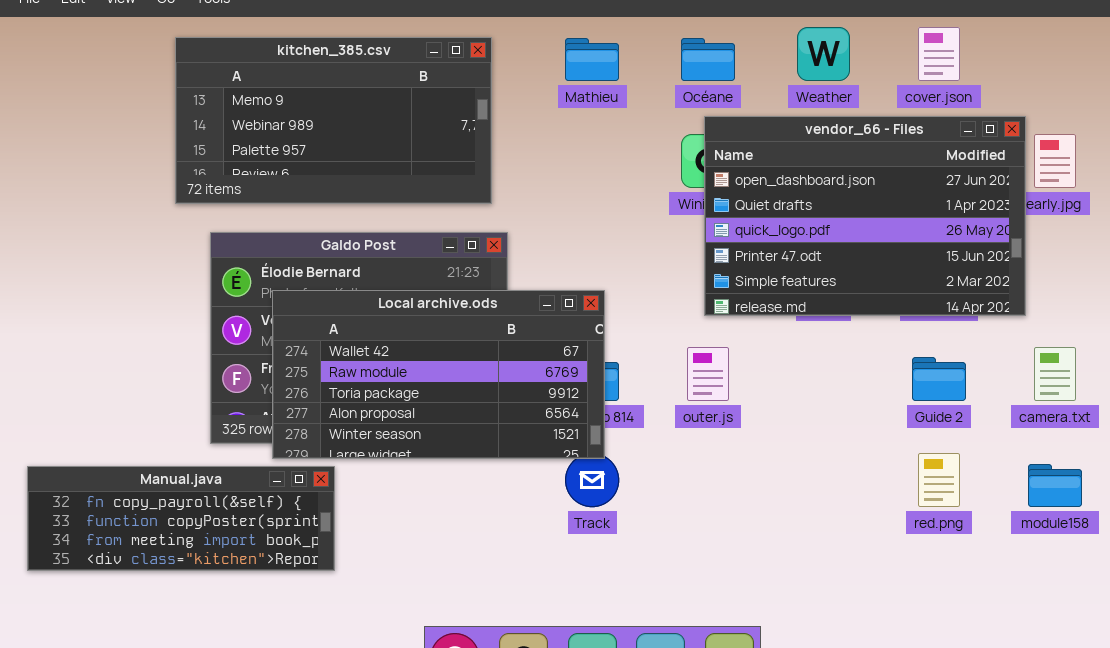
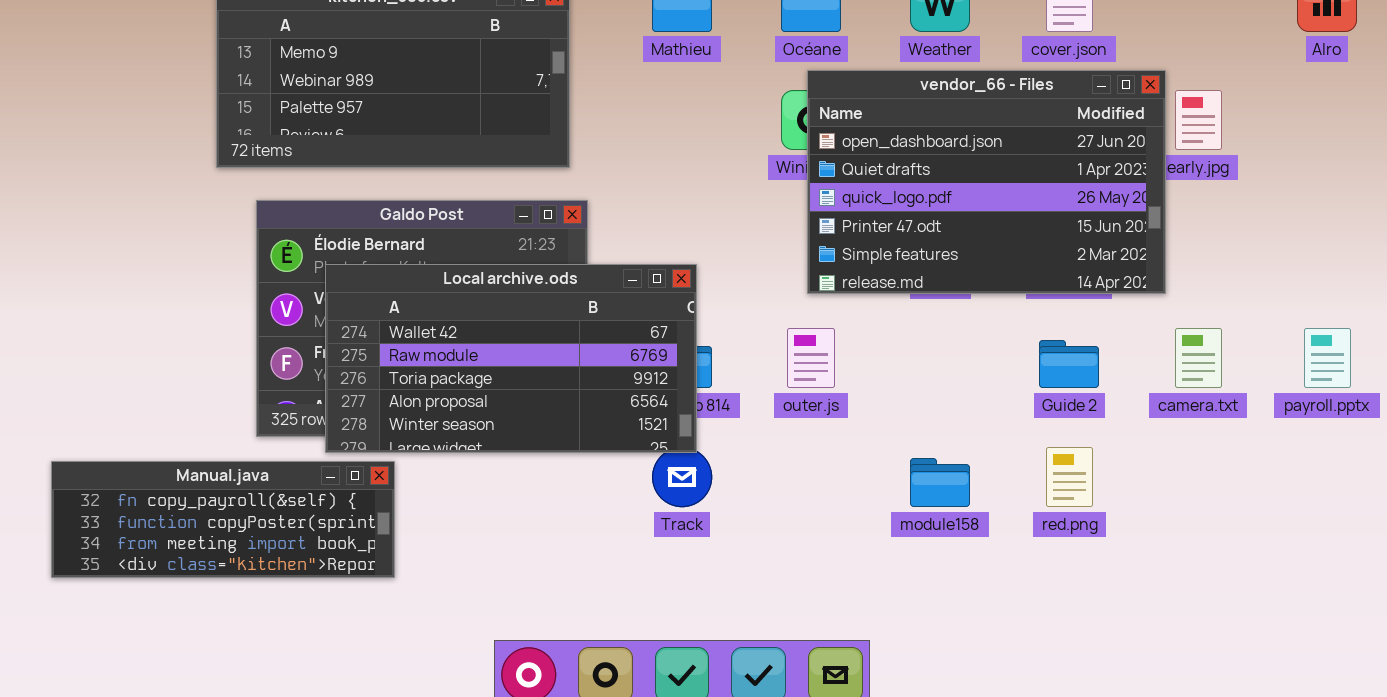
module158: [1028,464,1082,507] -> [910,458,970,507], moved

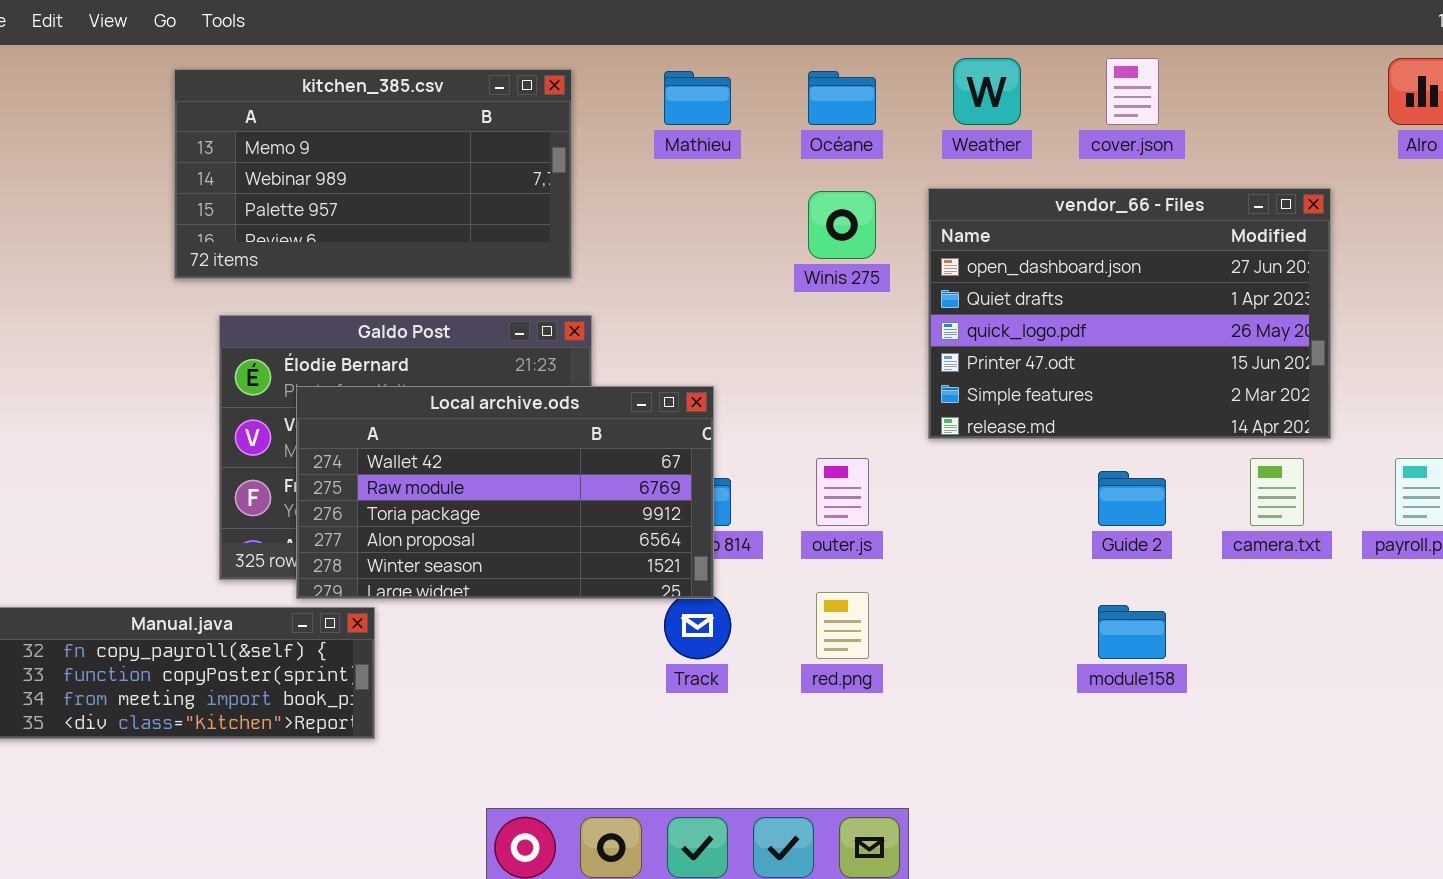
vendor_66 - Files: [807,70,1166,294] -> [928,188,1331,439], moved
red.png: [1046,447,1093,507] -> [816,592,869,659], moved
module158: [910,458,970,507] -> [1098,605,1166,659], moved

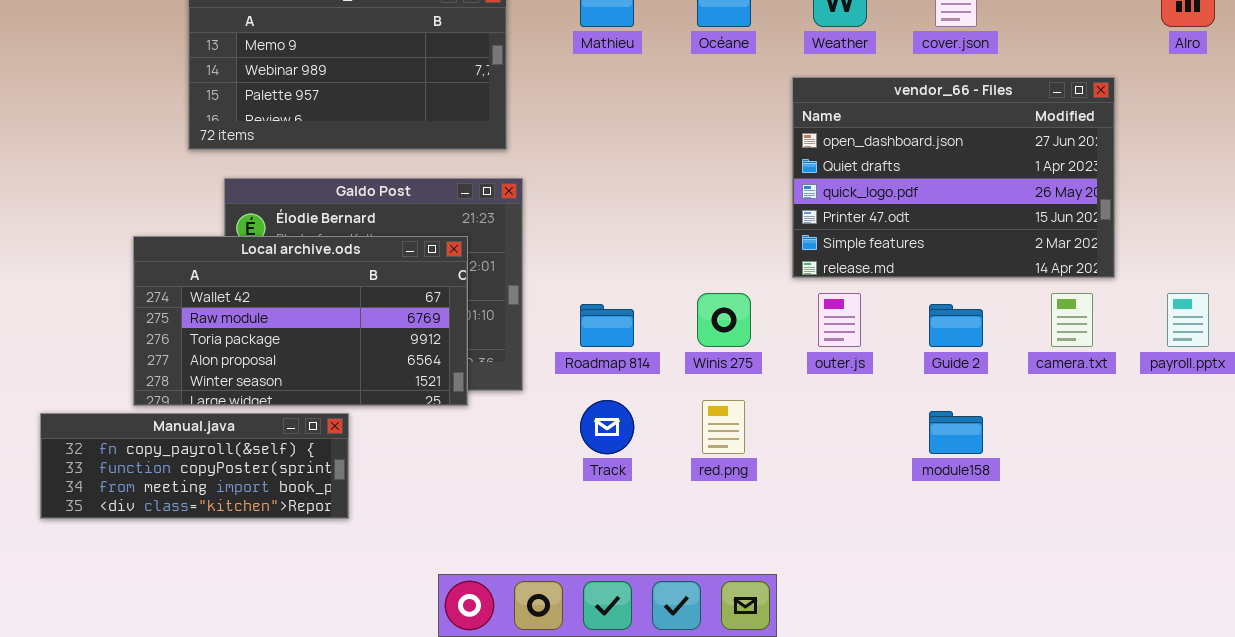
Winis 275: [808,191,876,259] -> [697,293,751,347], moved
Local archive.ods: [296,386,714,599] -> [133,236,468,406], moved
outer.js: [816,458,869,526] -> [818,293,861,347], moved

